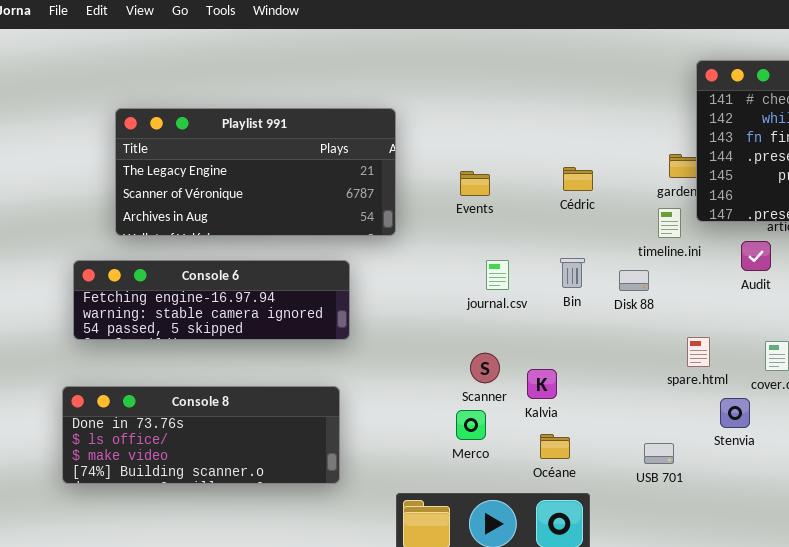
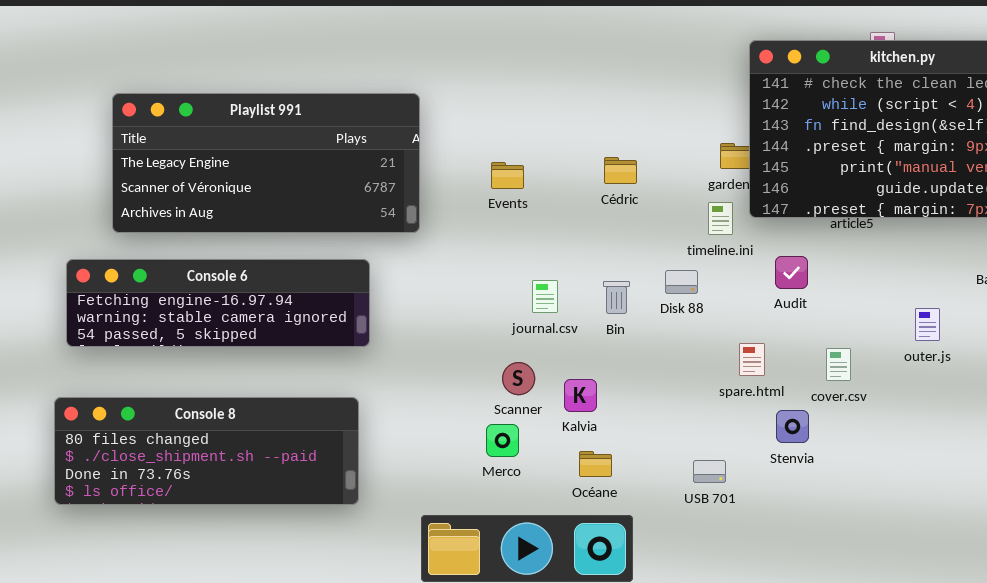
Audit: [741,241,771,271] -> [775,256,808,289], moved
Bin: [560,258,585,288] -> [603,281,630,314], moved
journal.csv: [486,260,509,290] -> [532,280,558,313], moved
Console 8: [62,386,340,484] -> [54,397,359,505], scrolled up 2 rows

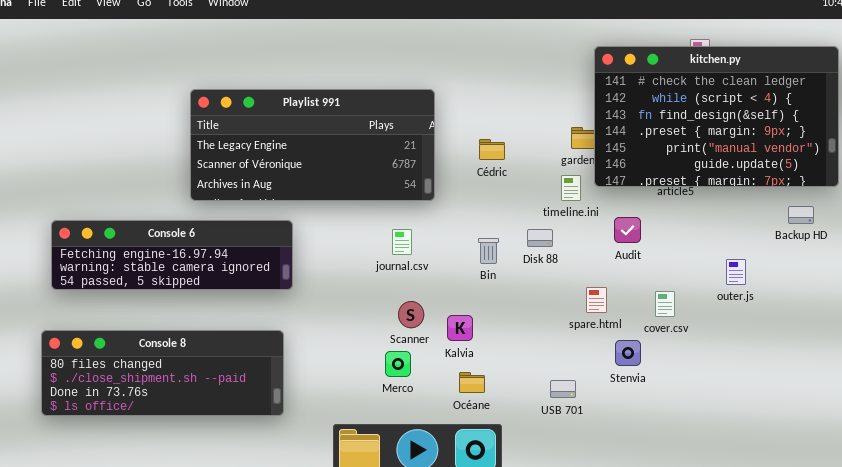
Playlist 991: [112,93,420,233] -> [190,89,435,201], moved
journal.csv: [532,280,558,313] -> [392,229,412,255], moved

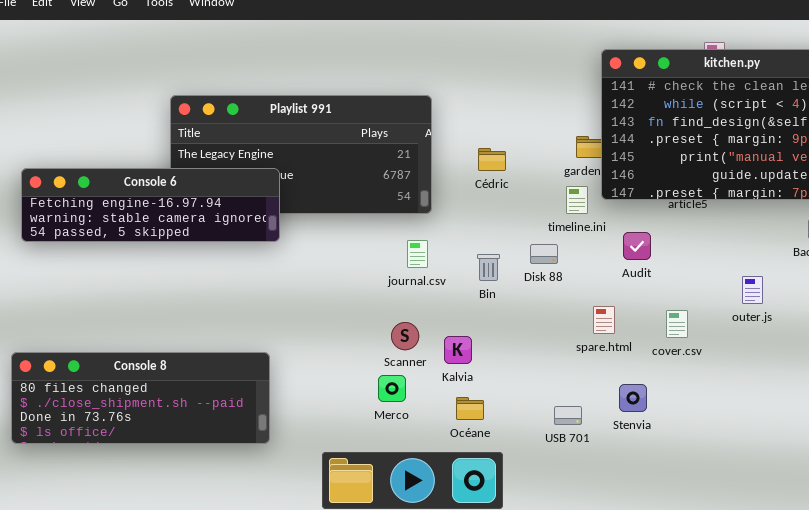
Console 6: [51,220,293,290] -> [21,168,280,242], moved
journal.csv: [392,229,412,255] -> [407,240,428,268], moved
Stenvia: [615,340,641,366] -> [619,384,647,412], moved

